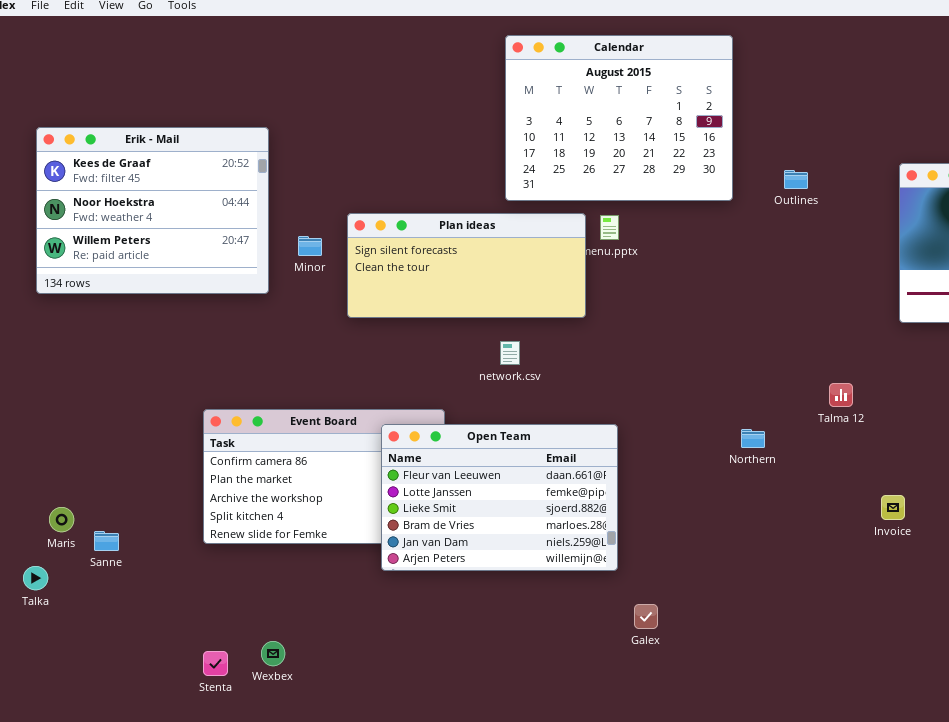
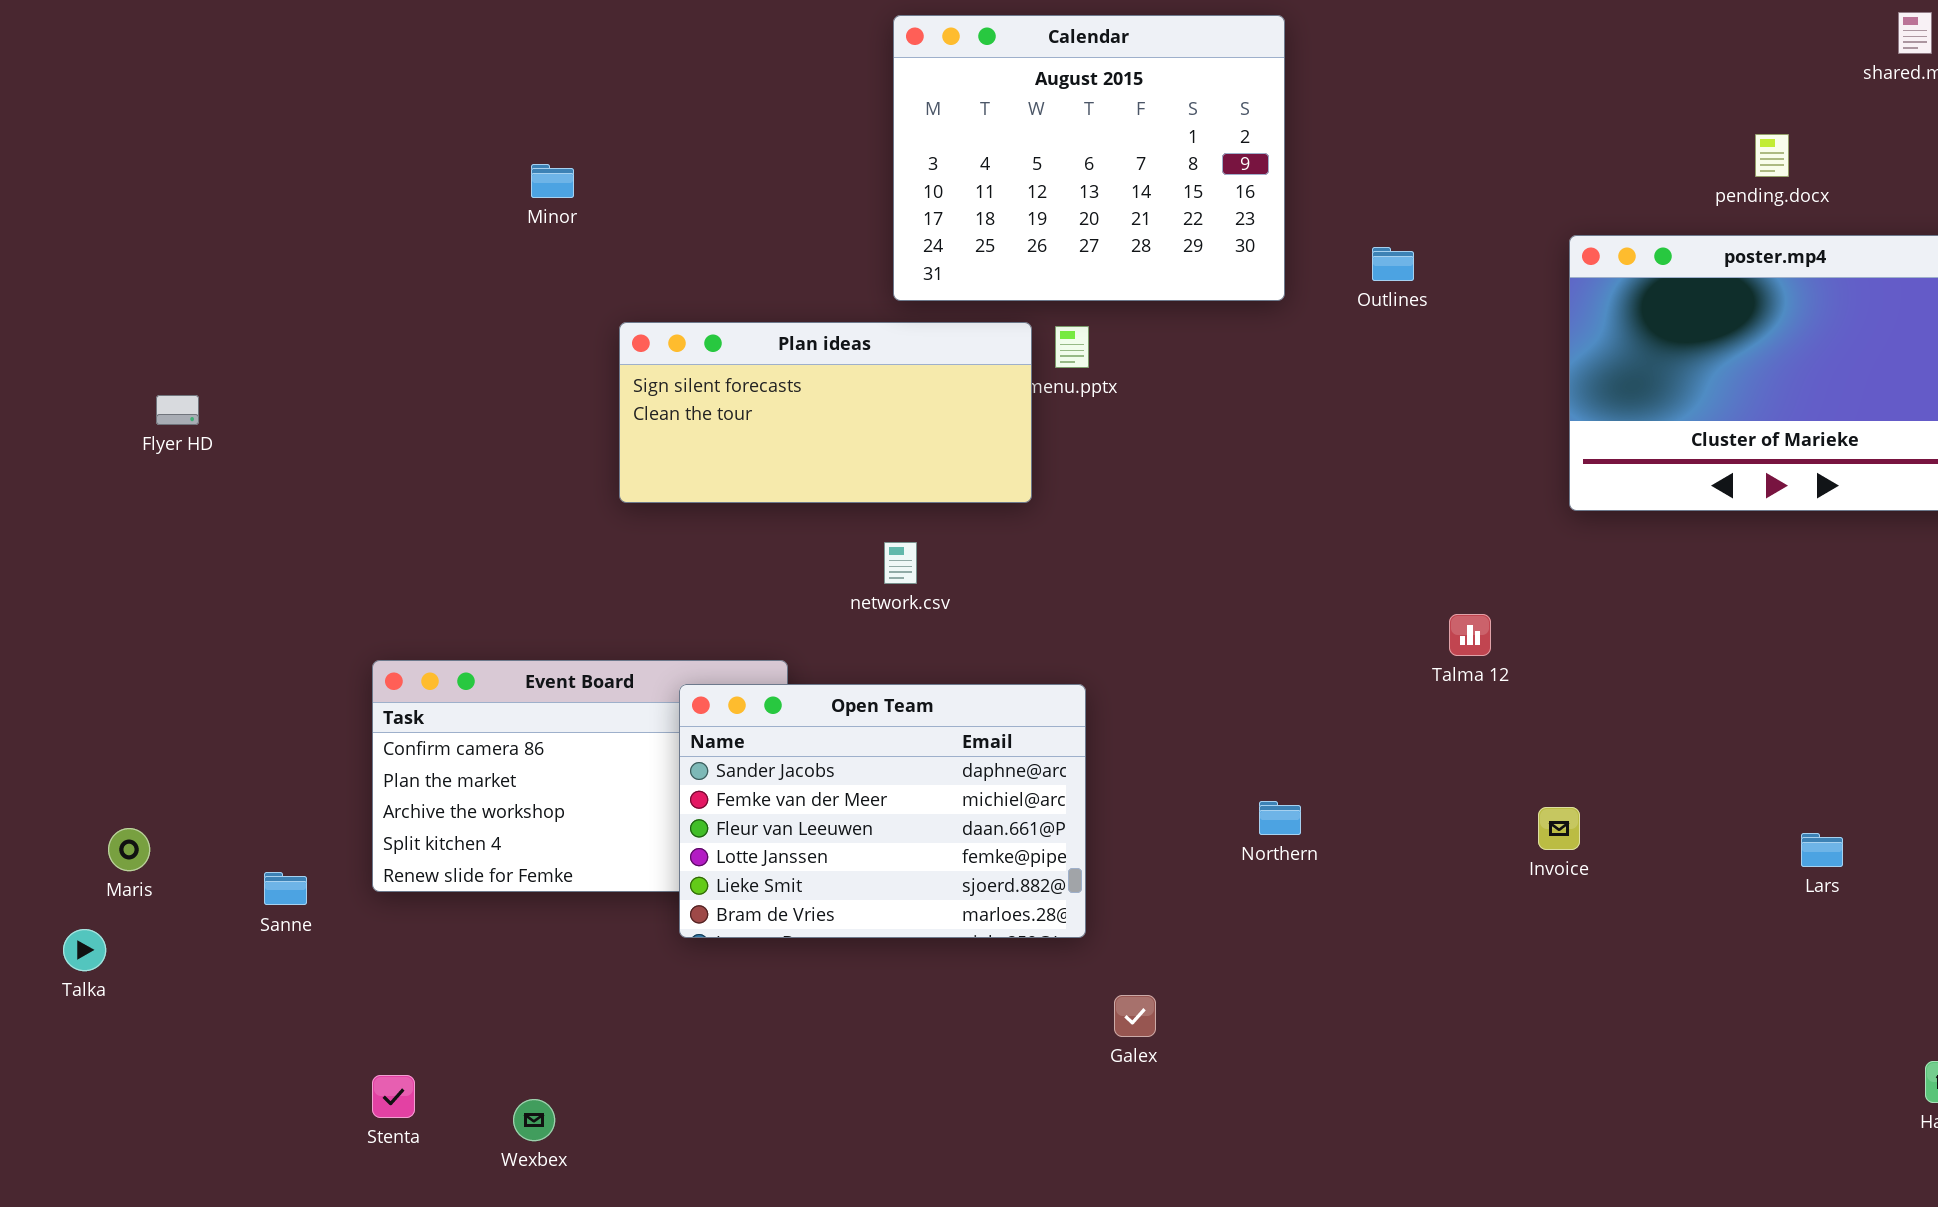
Erik - Mail: [36,127,269,294] -> none, closed
Minor: [298,236,322,256] -> [531,164,574,198], moved
Open Team: [381,424,618,571] -> [679,684,1086,938], scrolled up 2 rows
Northern: [741,429,765,448] -> [1259,801,1301,835], moved
Sanne: [94,531,119,551] -> [264,872,307,905], moved
Wexbex: [261,641,285,666] -> [513,1099,555,1141], moved

